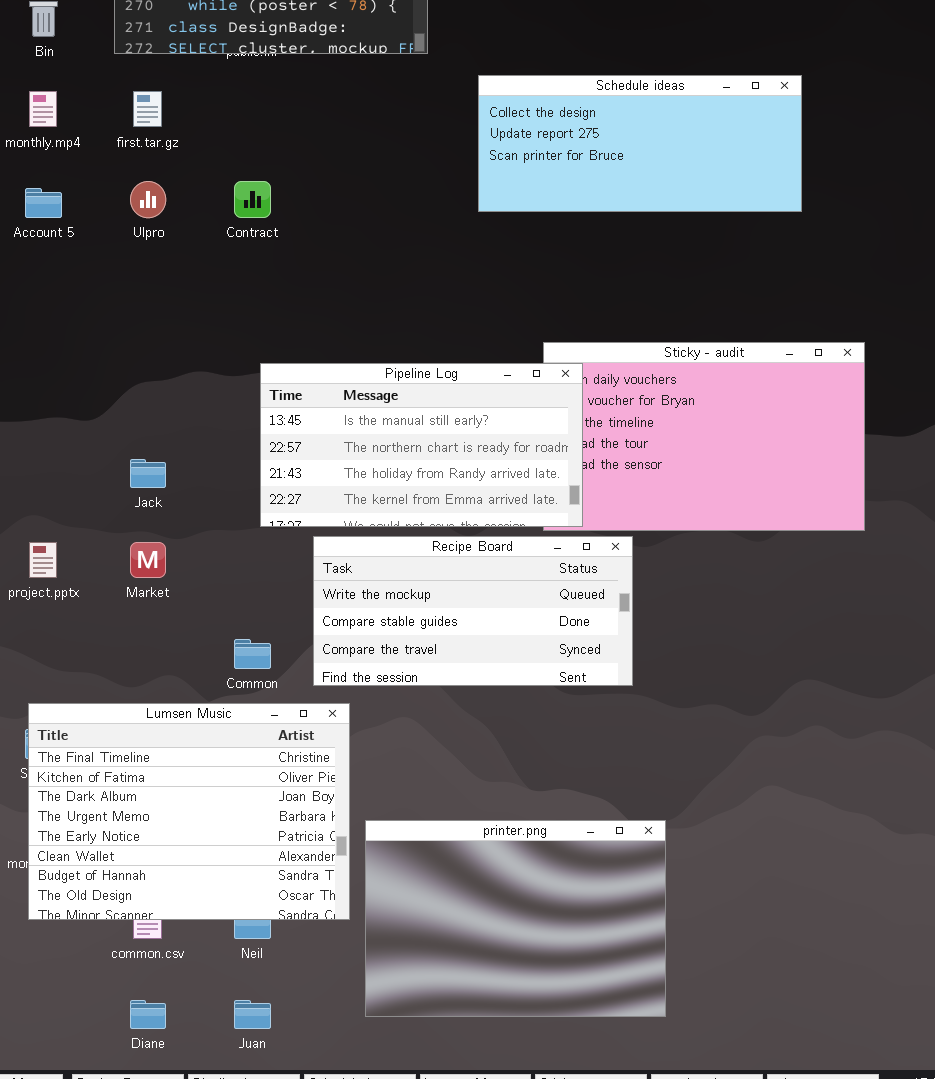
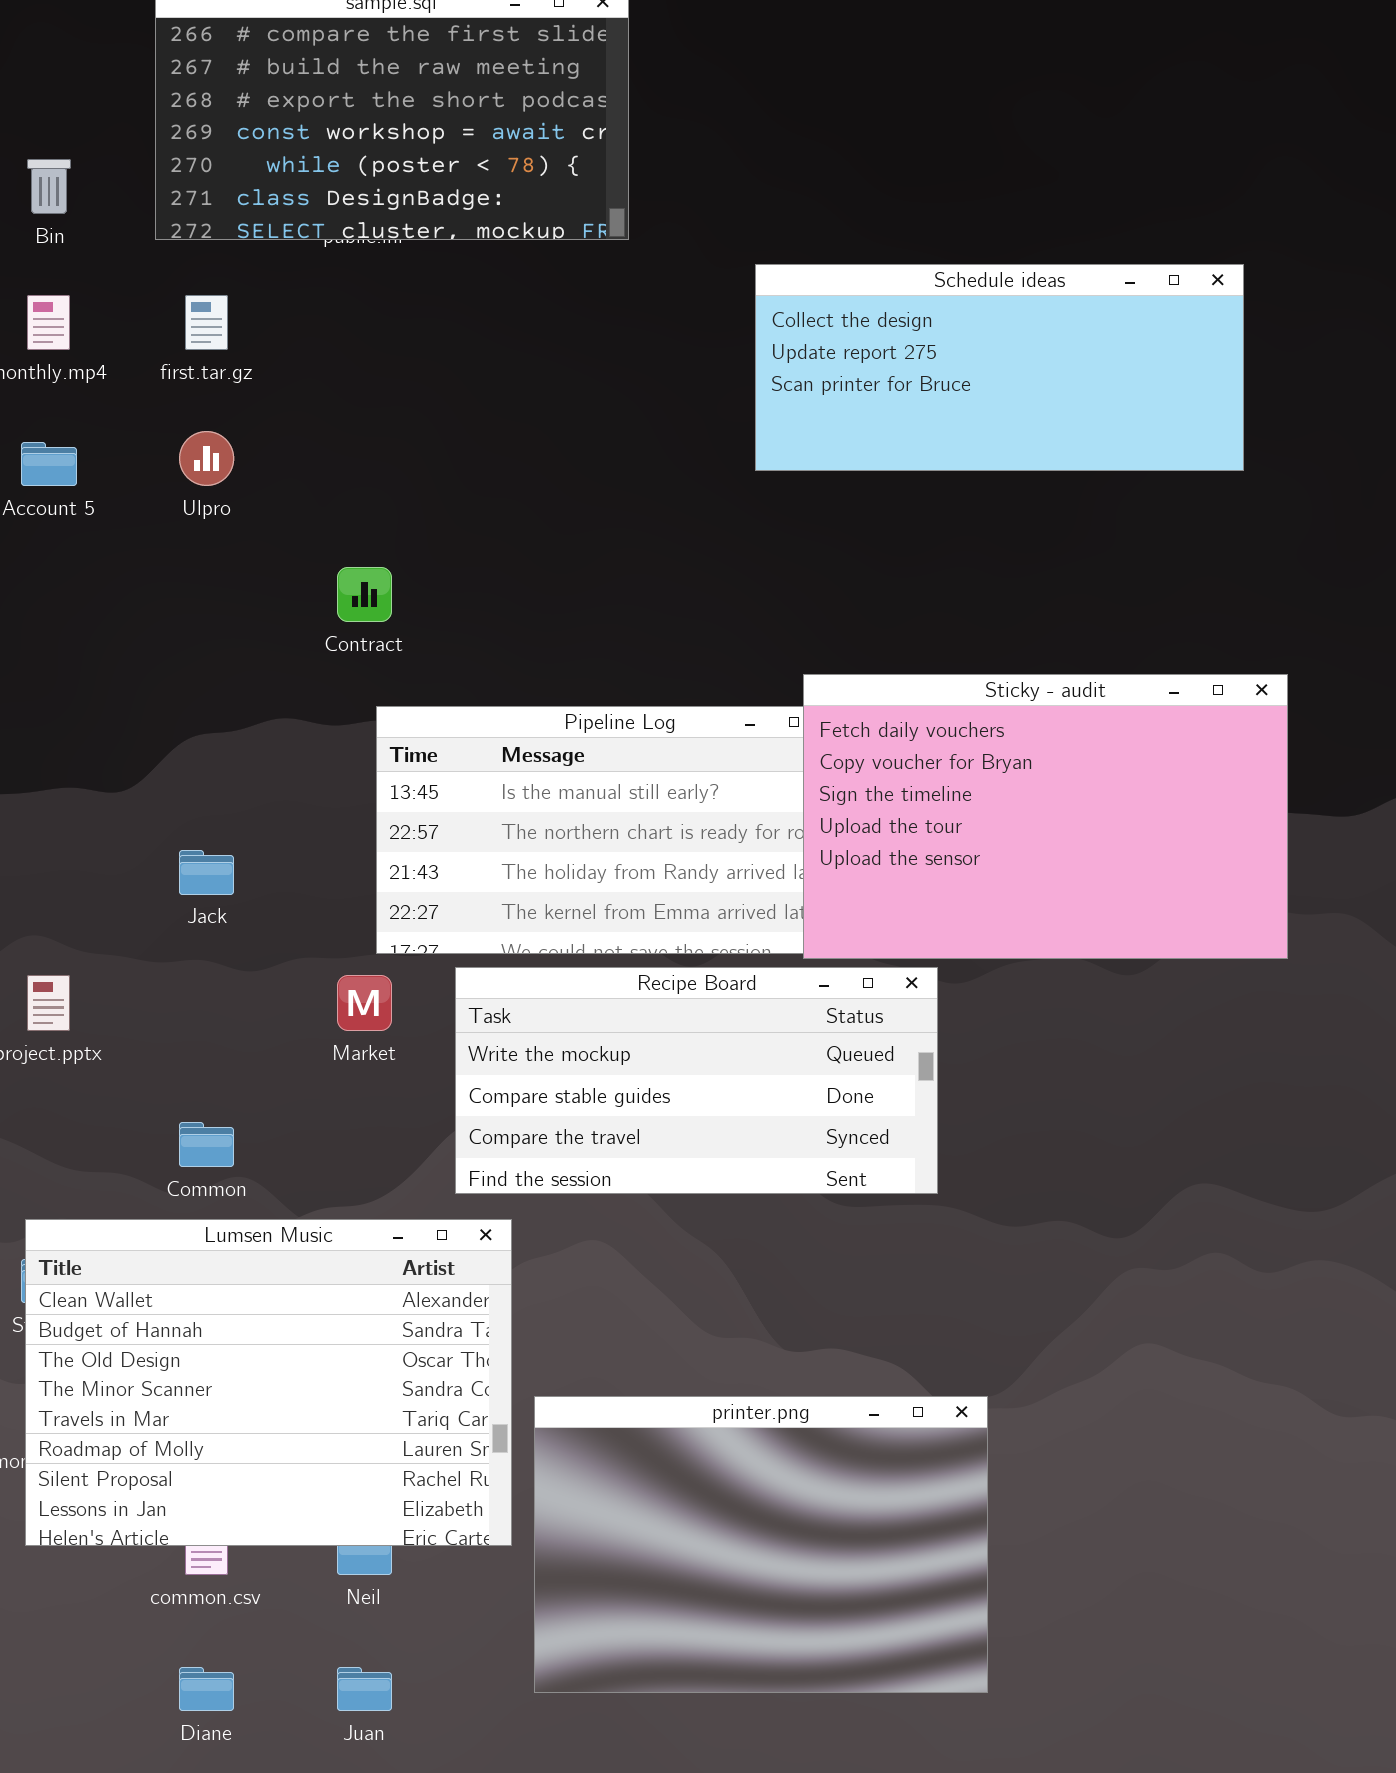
Schedule ideas: [478,75,802,212] -> [755,264,1244,471], moved
Contract: [234,181,271,218] -> [337,567,392,622], moved
Sticky - audit: [543,342,865,531] -> [803,674,1288,959], raised
Market: [130,542,166,578] -> [337,975,392,1031], moved
Common: [234,639,271,669] -> [179,1122,234,1167], moved
Lumsen Music: [28,703,350,920] -> [25,1219,512,1546], scrolled down 5 rows

